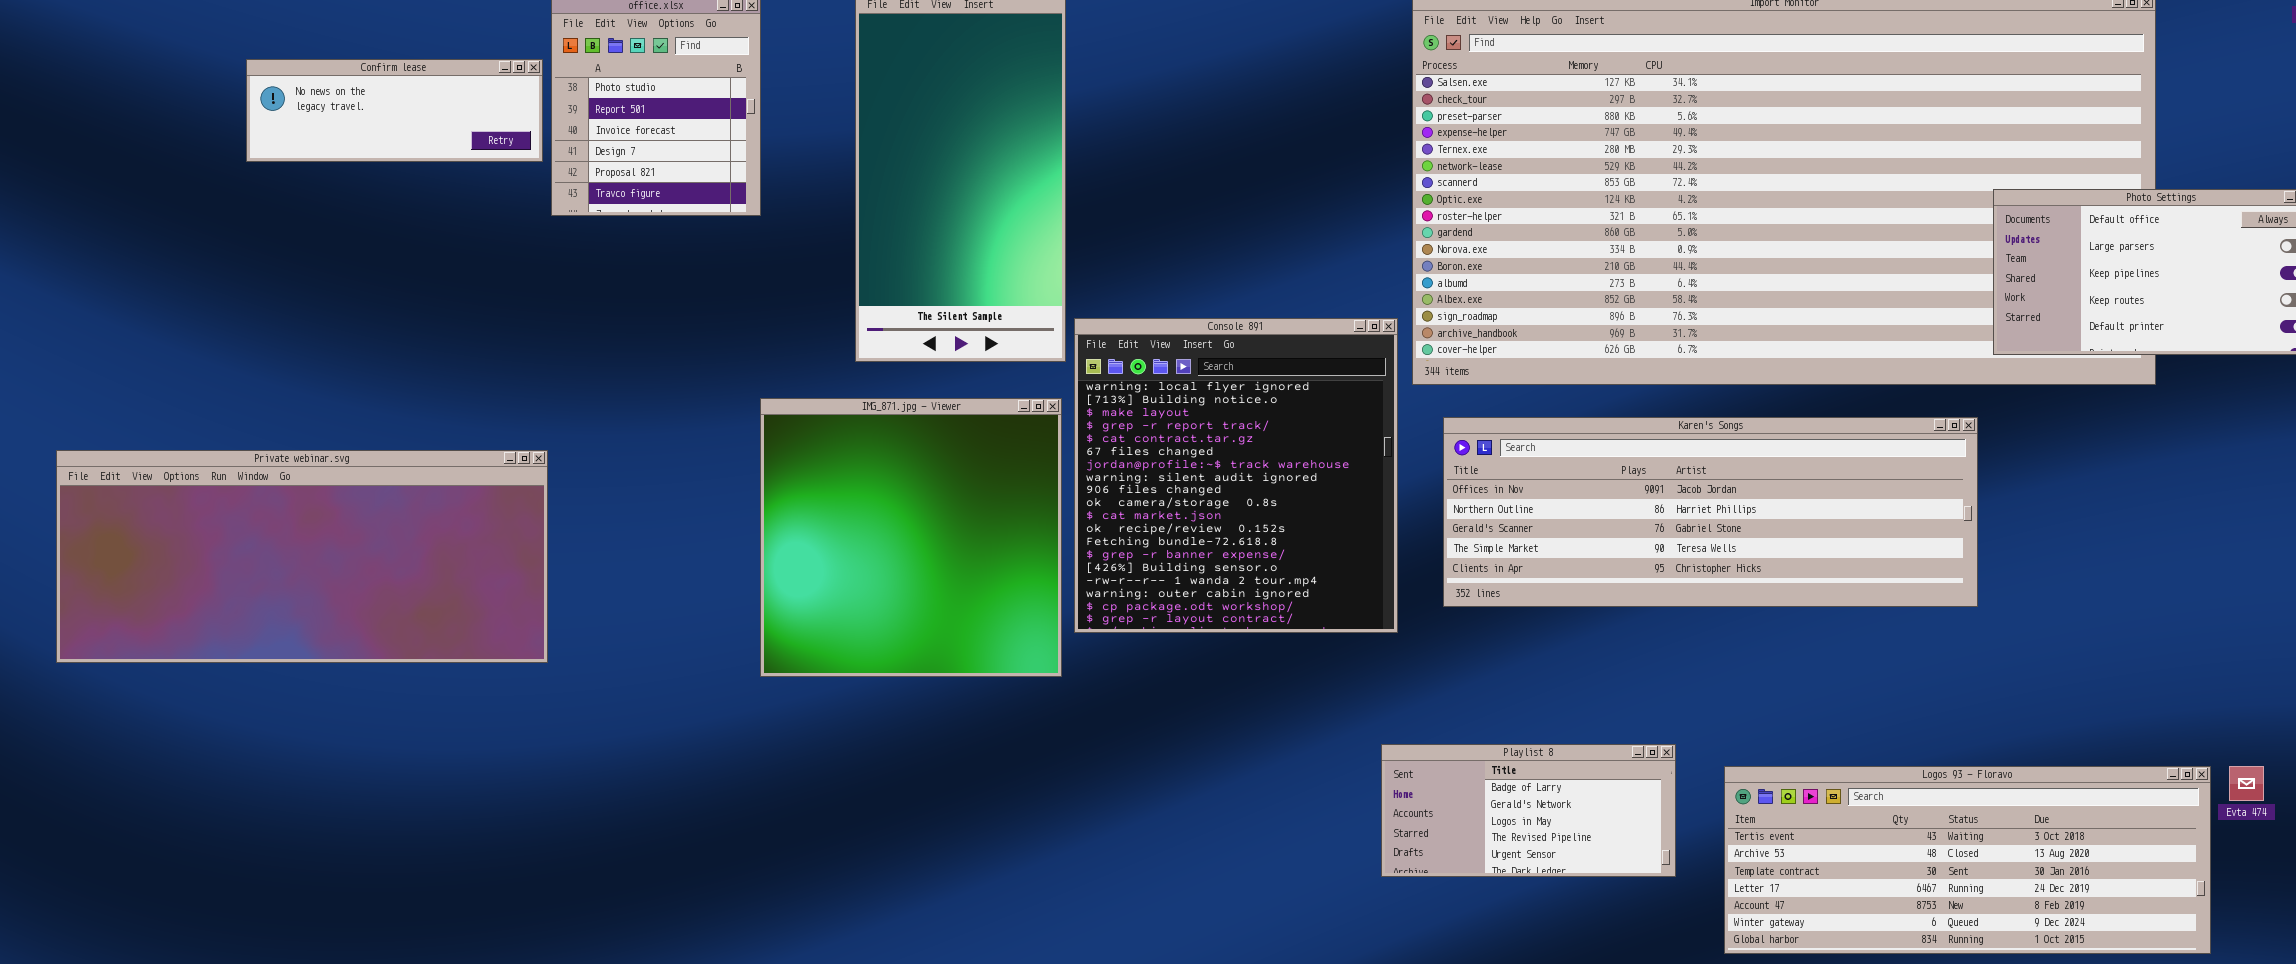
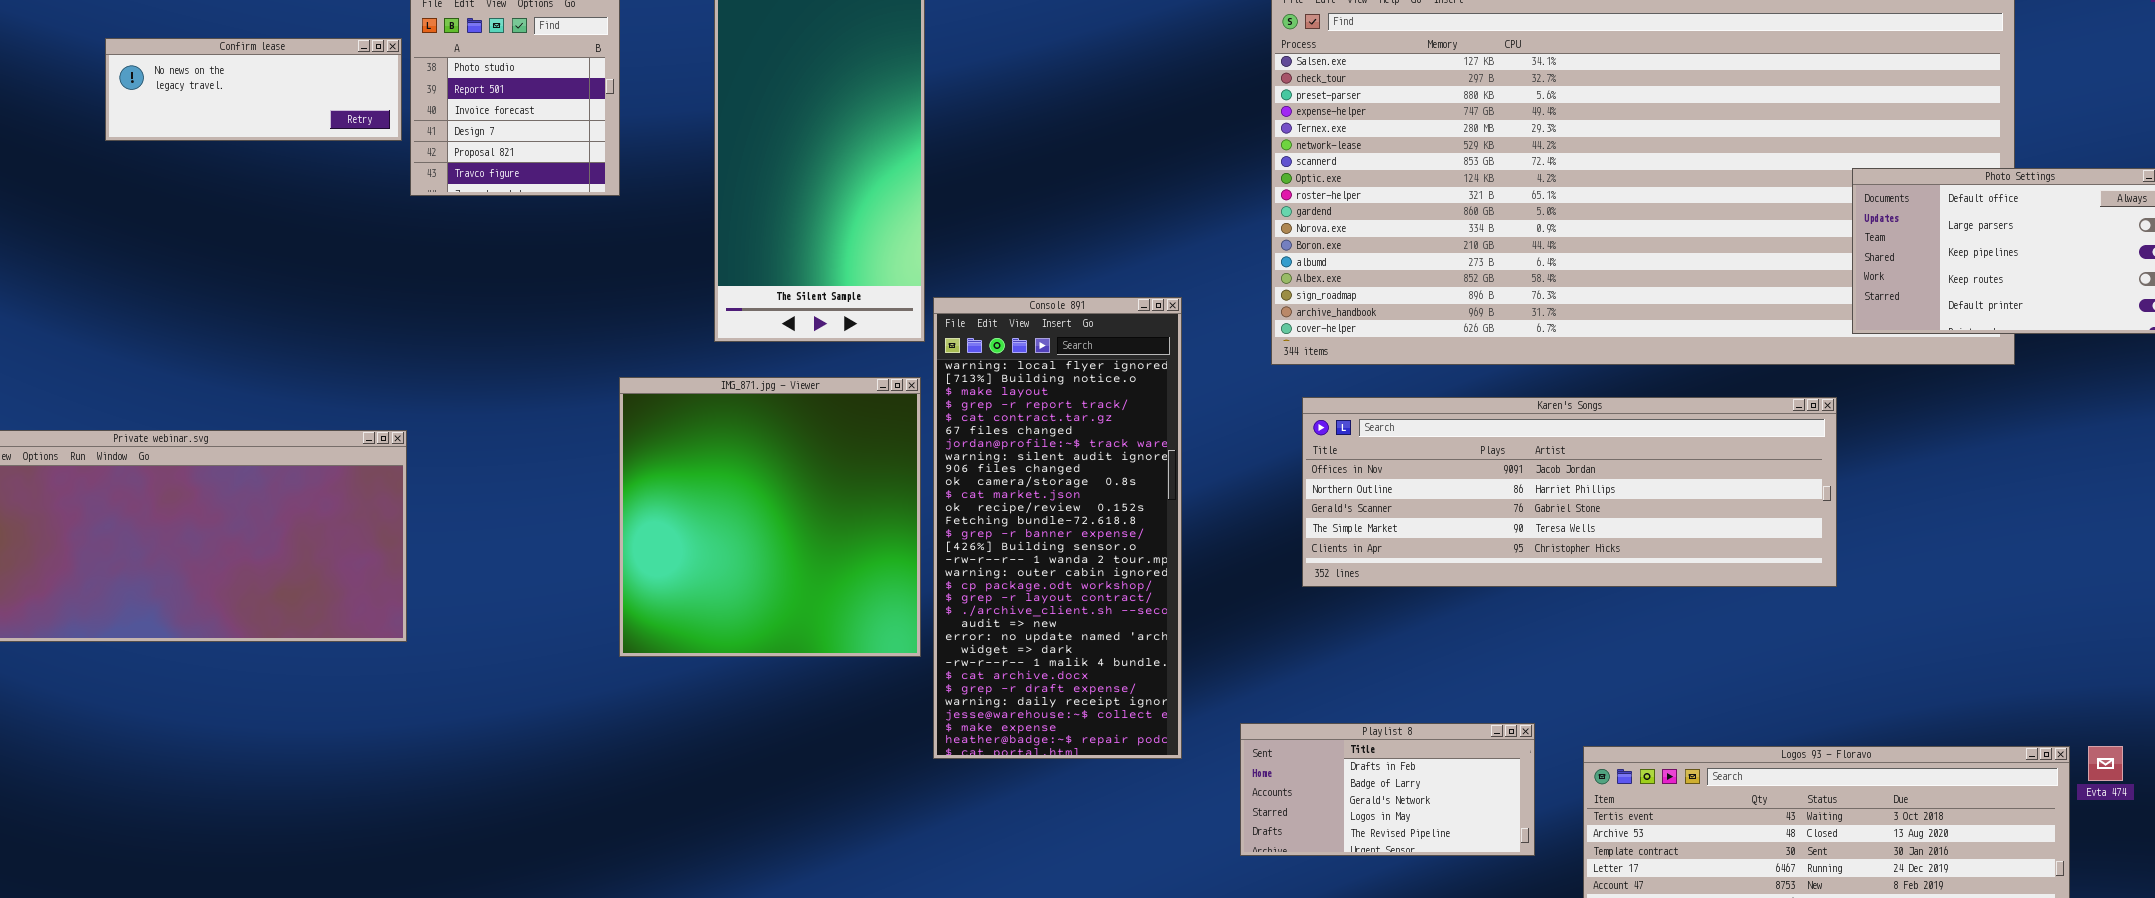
Console 891: [1074,318,1398,633] -> [933,297,1182,759], resized
Playlist 8: [1381,744,1676,877] -> [1240,723,1535,856], scrolled up 1 row

